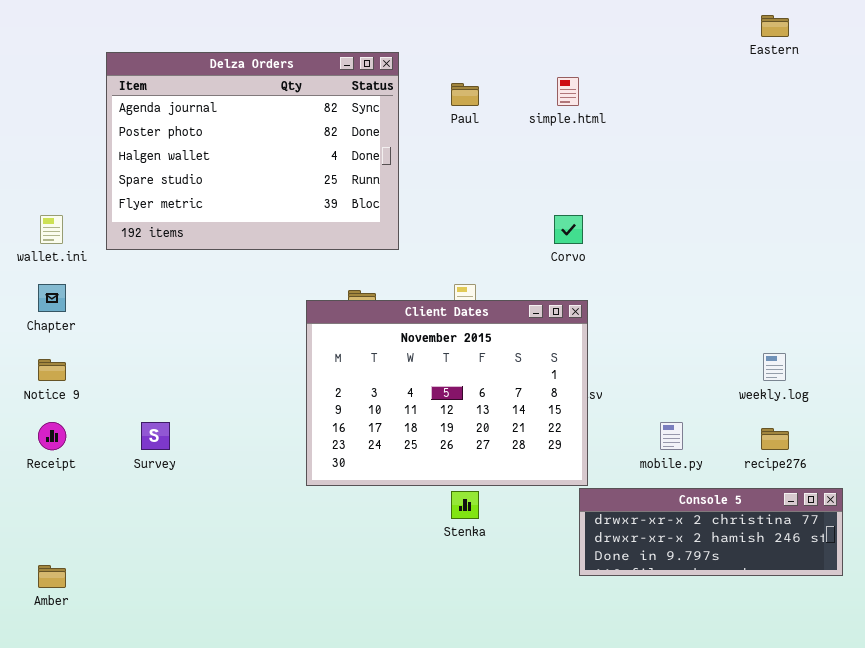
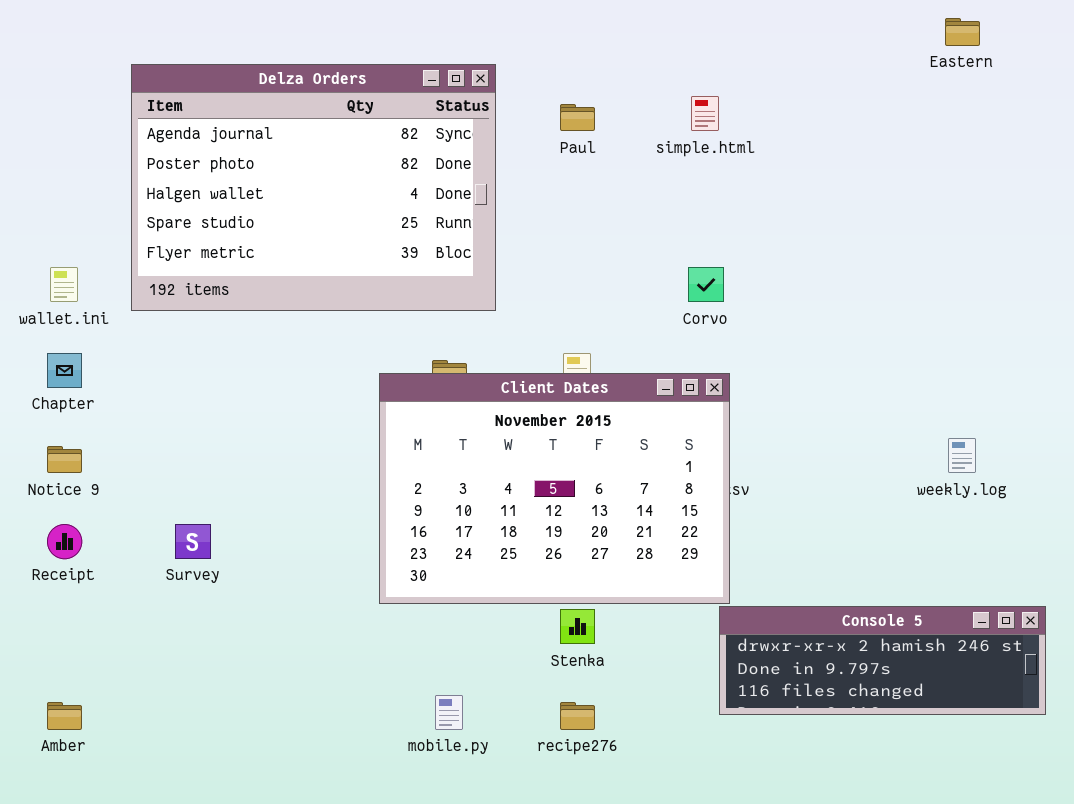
mobile.py: [660,422,683,450] -> [435,695,463,730], moved
recipe276: [761,428,789,450] -> [560,702,595,730], moved
Console 5: [579,488,843,576] -> [719,606,1046,715], scrolled down 1 row

